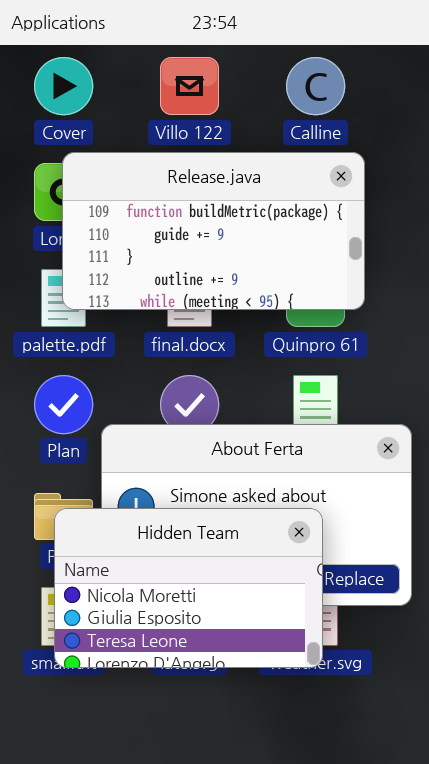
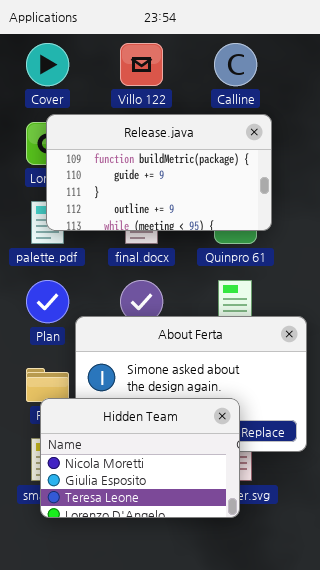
Hidden Team: [54,508,323,668] -> [40,398,240,518], moved

